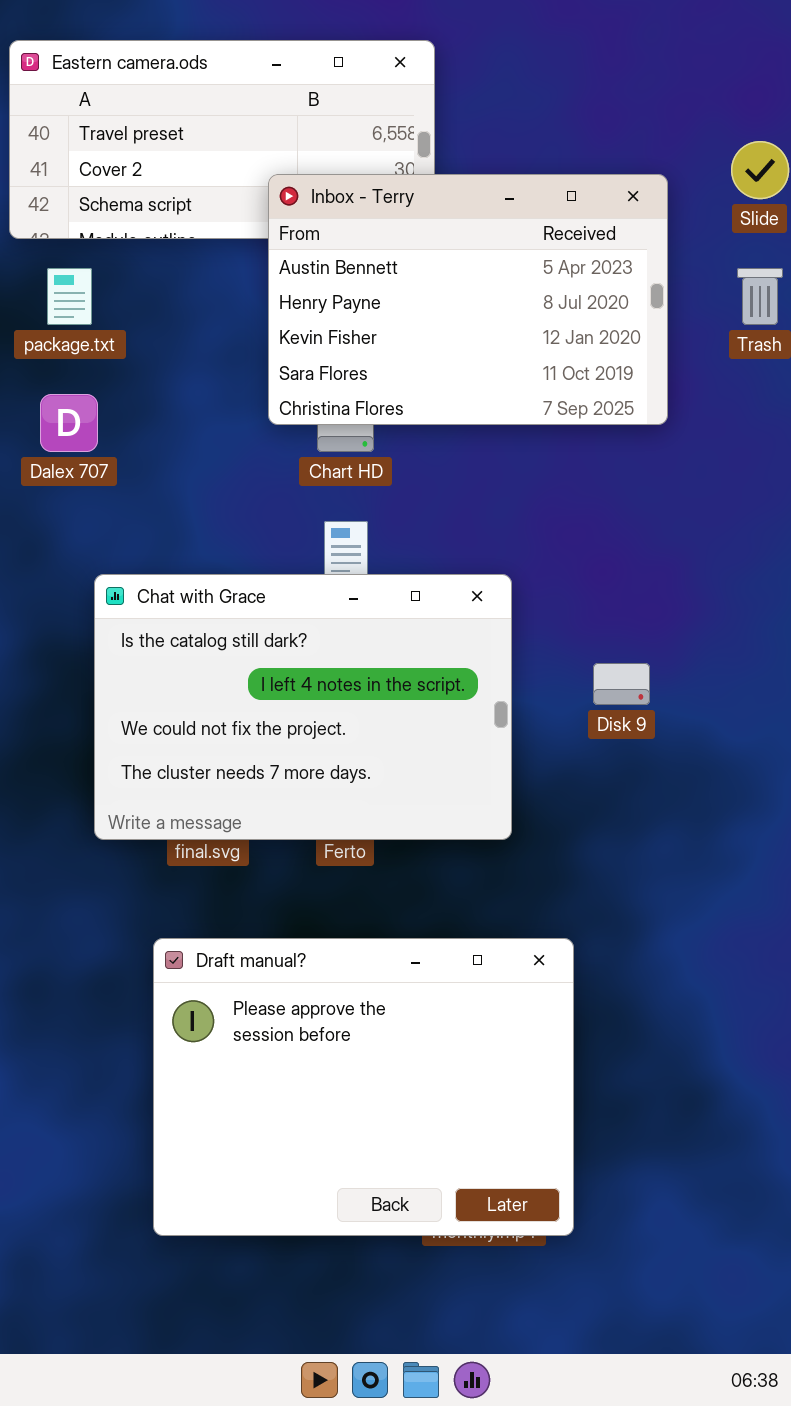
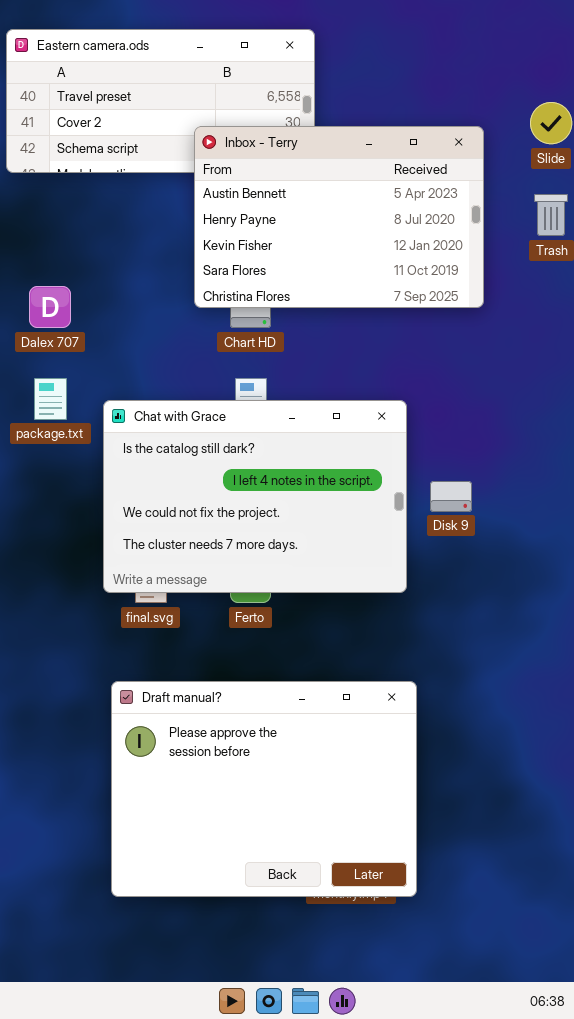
package.txt: [47,268,92,325] -> [34,378,67,420], moved
Chat with Grace: [94,574,512,840] -> [103,400,407,593], moved

